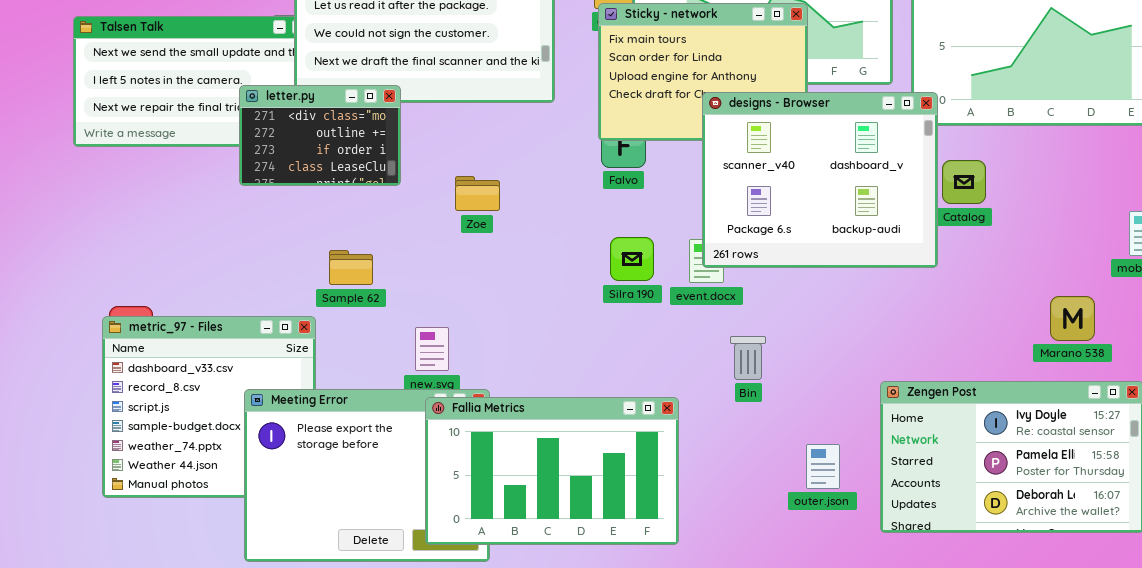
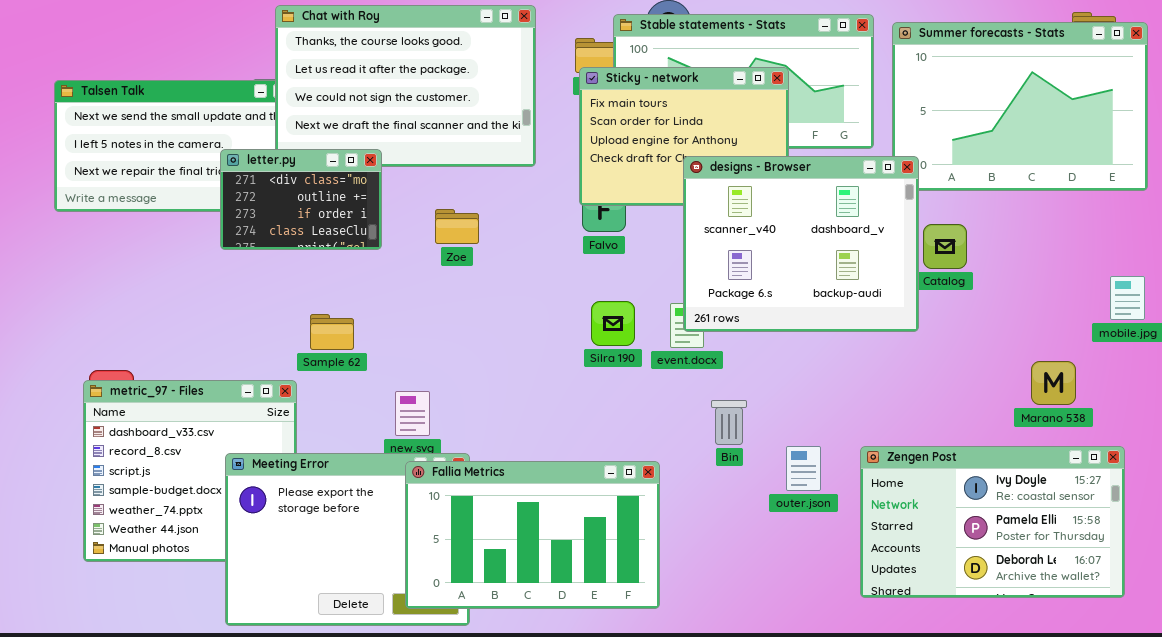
Zoe: [455,176,500,211] -> [435,209,479,244], moved
outer.json: [806,444,840,489] -> [786,446,821,491], moved

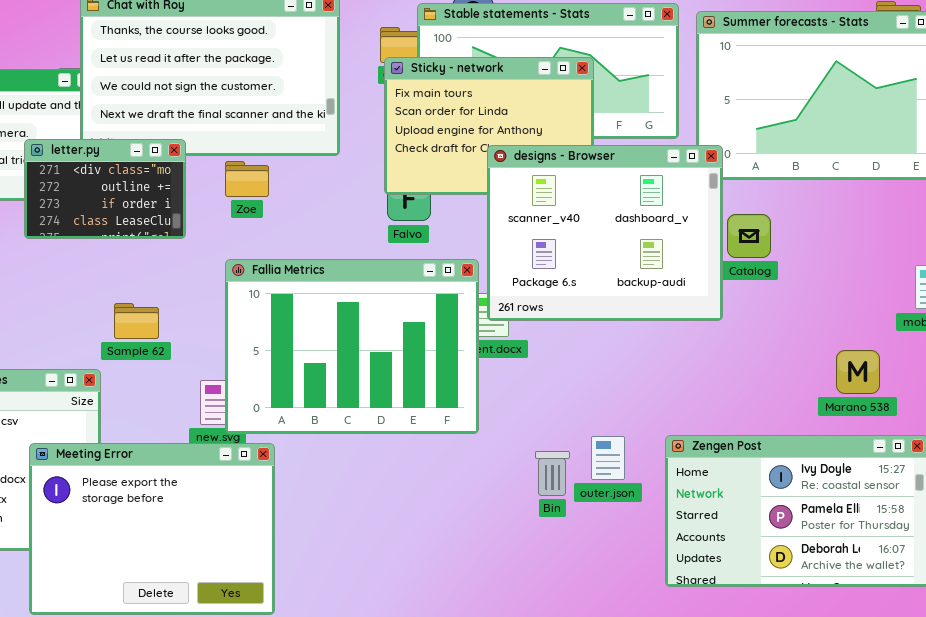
Zoe: [435,209,479,244] -> [225,161,269,197], moved
Bin: [711,400,747,445] -> [535,451,570,496], moved
Fallia Metrics: [405,461,660,609] -> [225,259,479,434], moved, resized

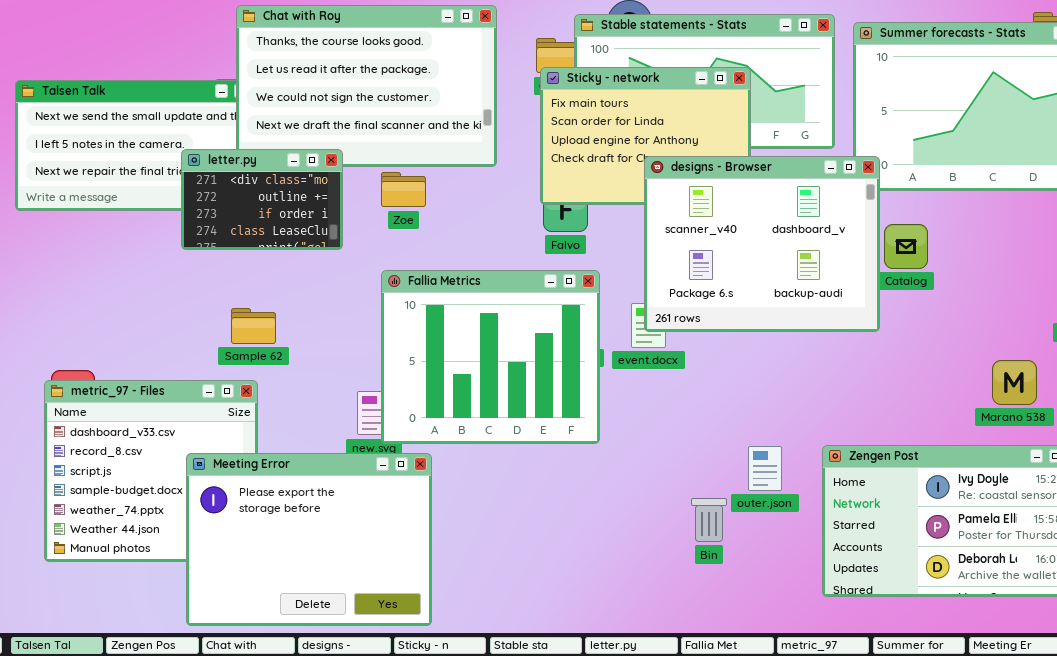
Fallia Metrics: [225,259,479,434] -> [381,270,600,444], resized
Sample 62: [114,303,159,339] -> [231,308,276,344], moved
Bin: [535,451,570,496] -> [691,498,727,542], moved

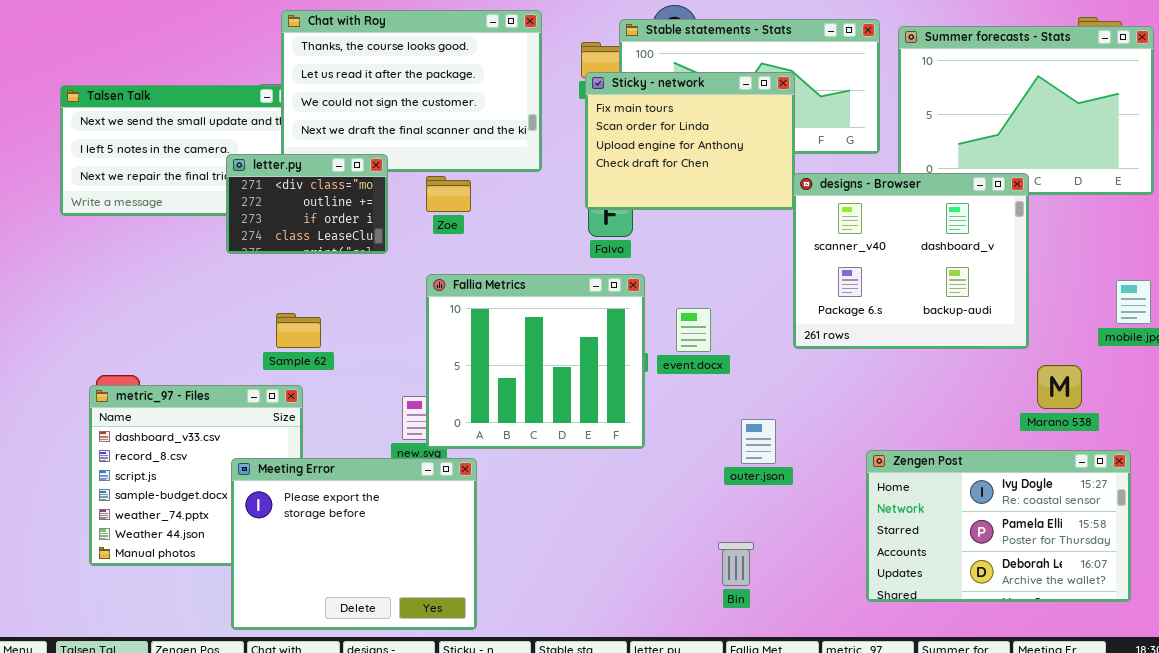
designs - Browser: [644,156,880,332] -> [793,173,1029,349], moved
outer.json: [748,446,782,491] -> [741,419,776,464], moved
Bin: [691,498,727,542] -> [718,542,754,586], moved

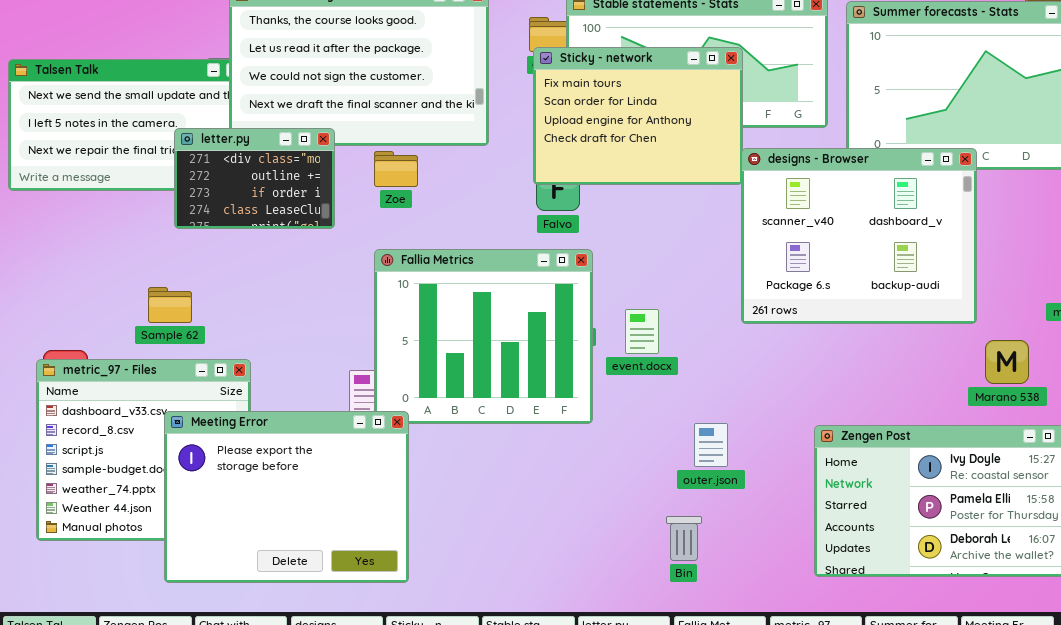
event.docx: [676,308,711,352] -> [625,309,659,354], moved
Sample 62: [276,313,321,348] -> [148,287,192,323], moved
outer.json: [741,419,776,464] -> [694,423,728,467], moved
Meeting Error: [231,458,477,630] -> [164,411,409,583], moved

